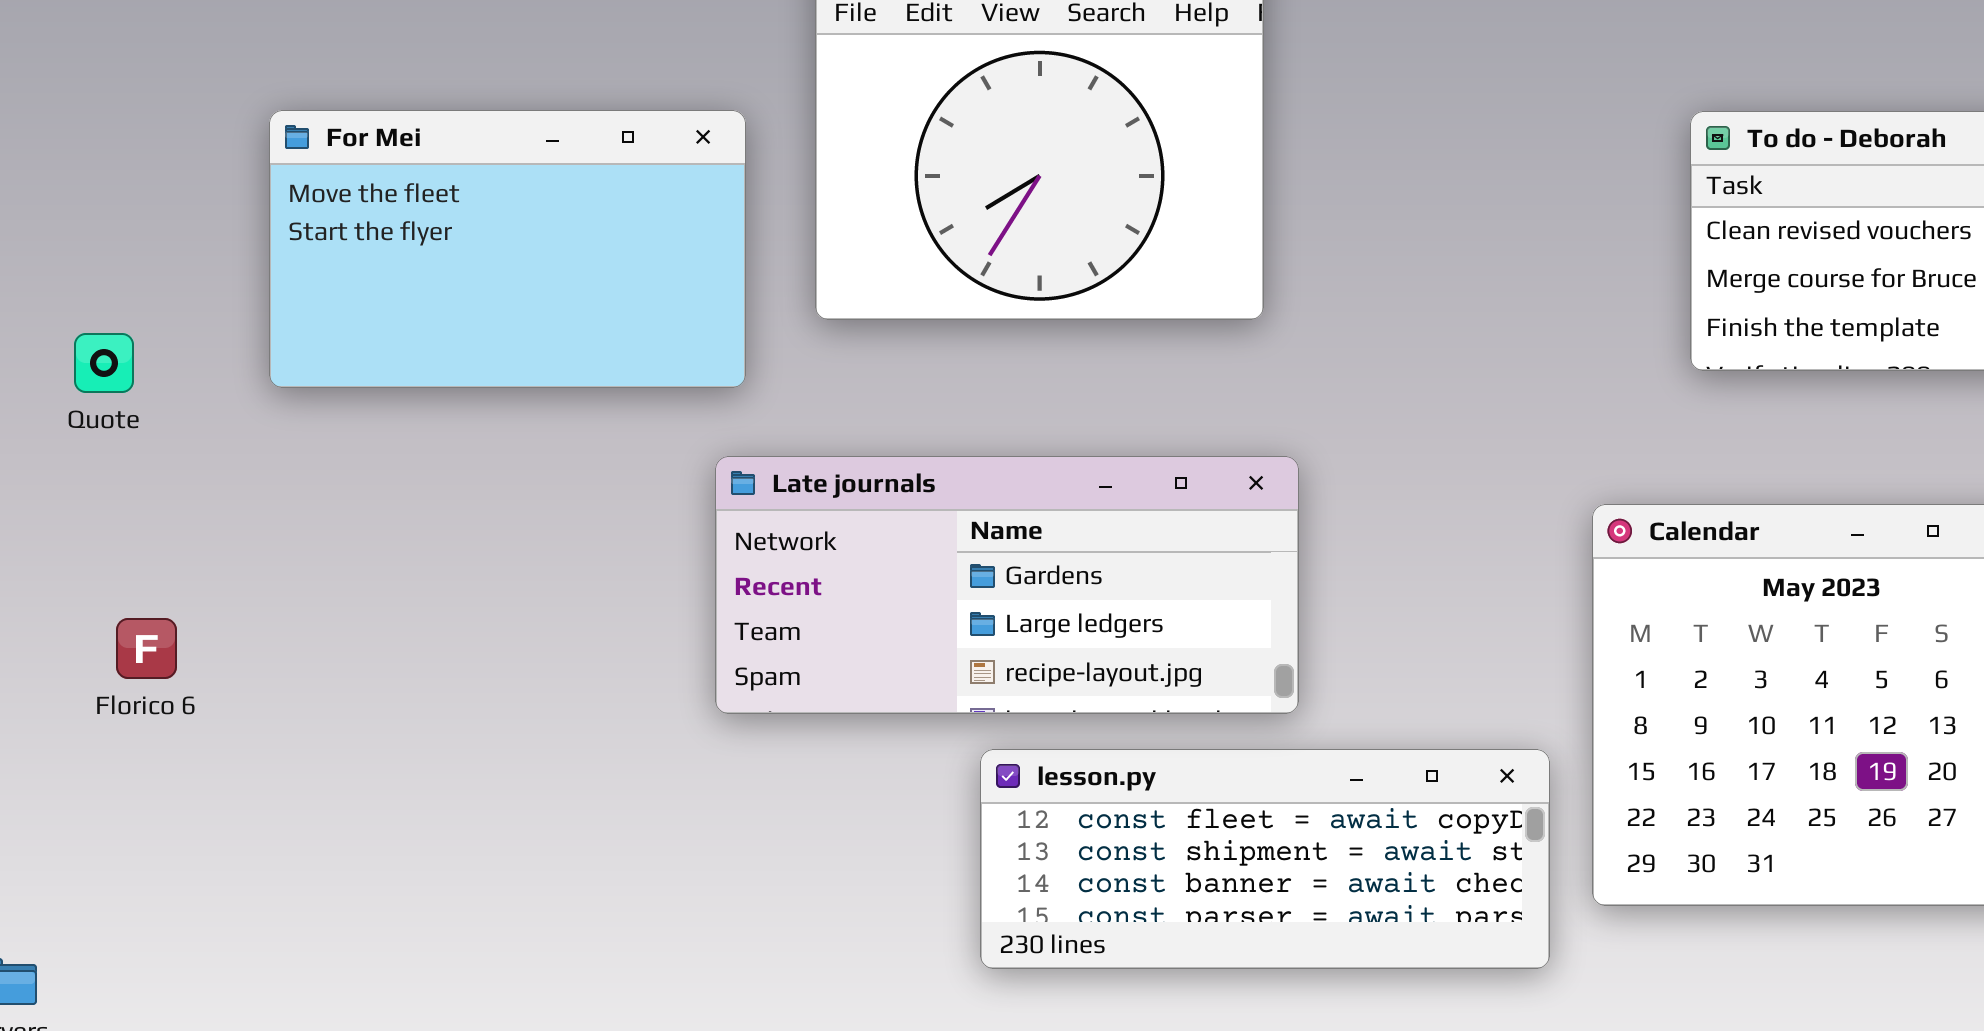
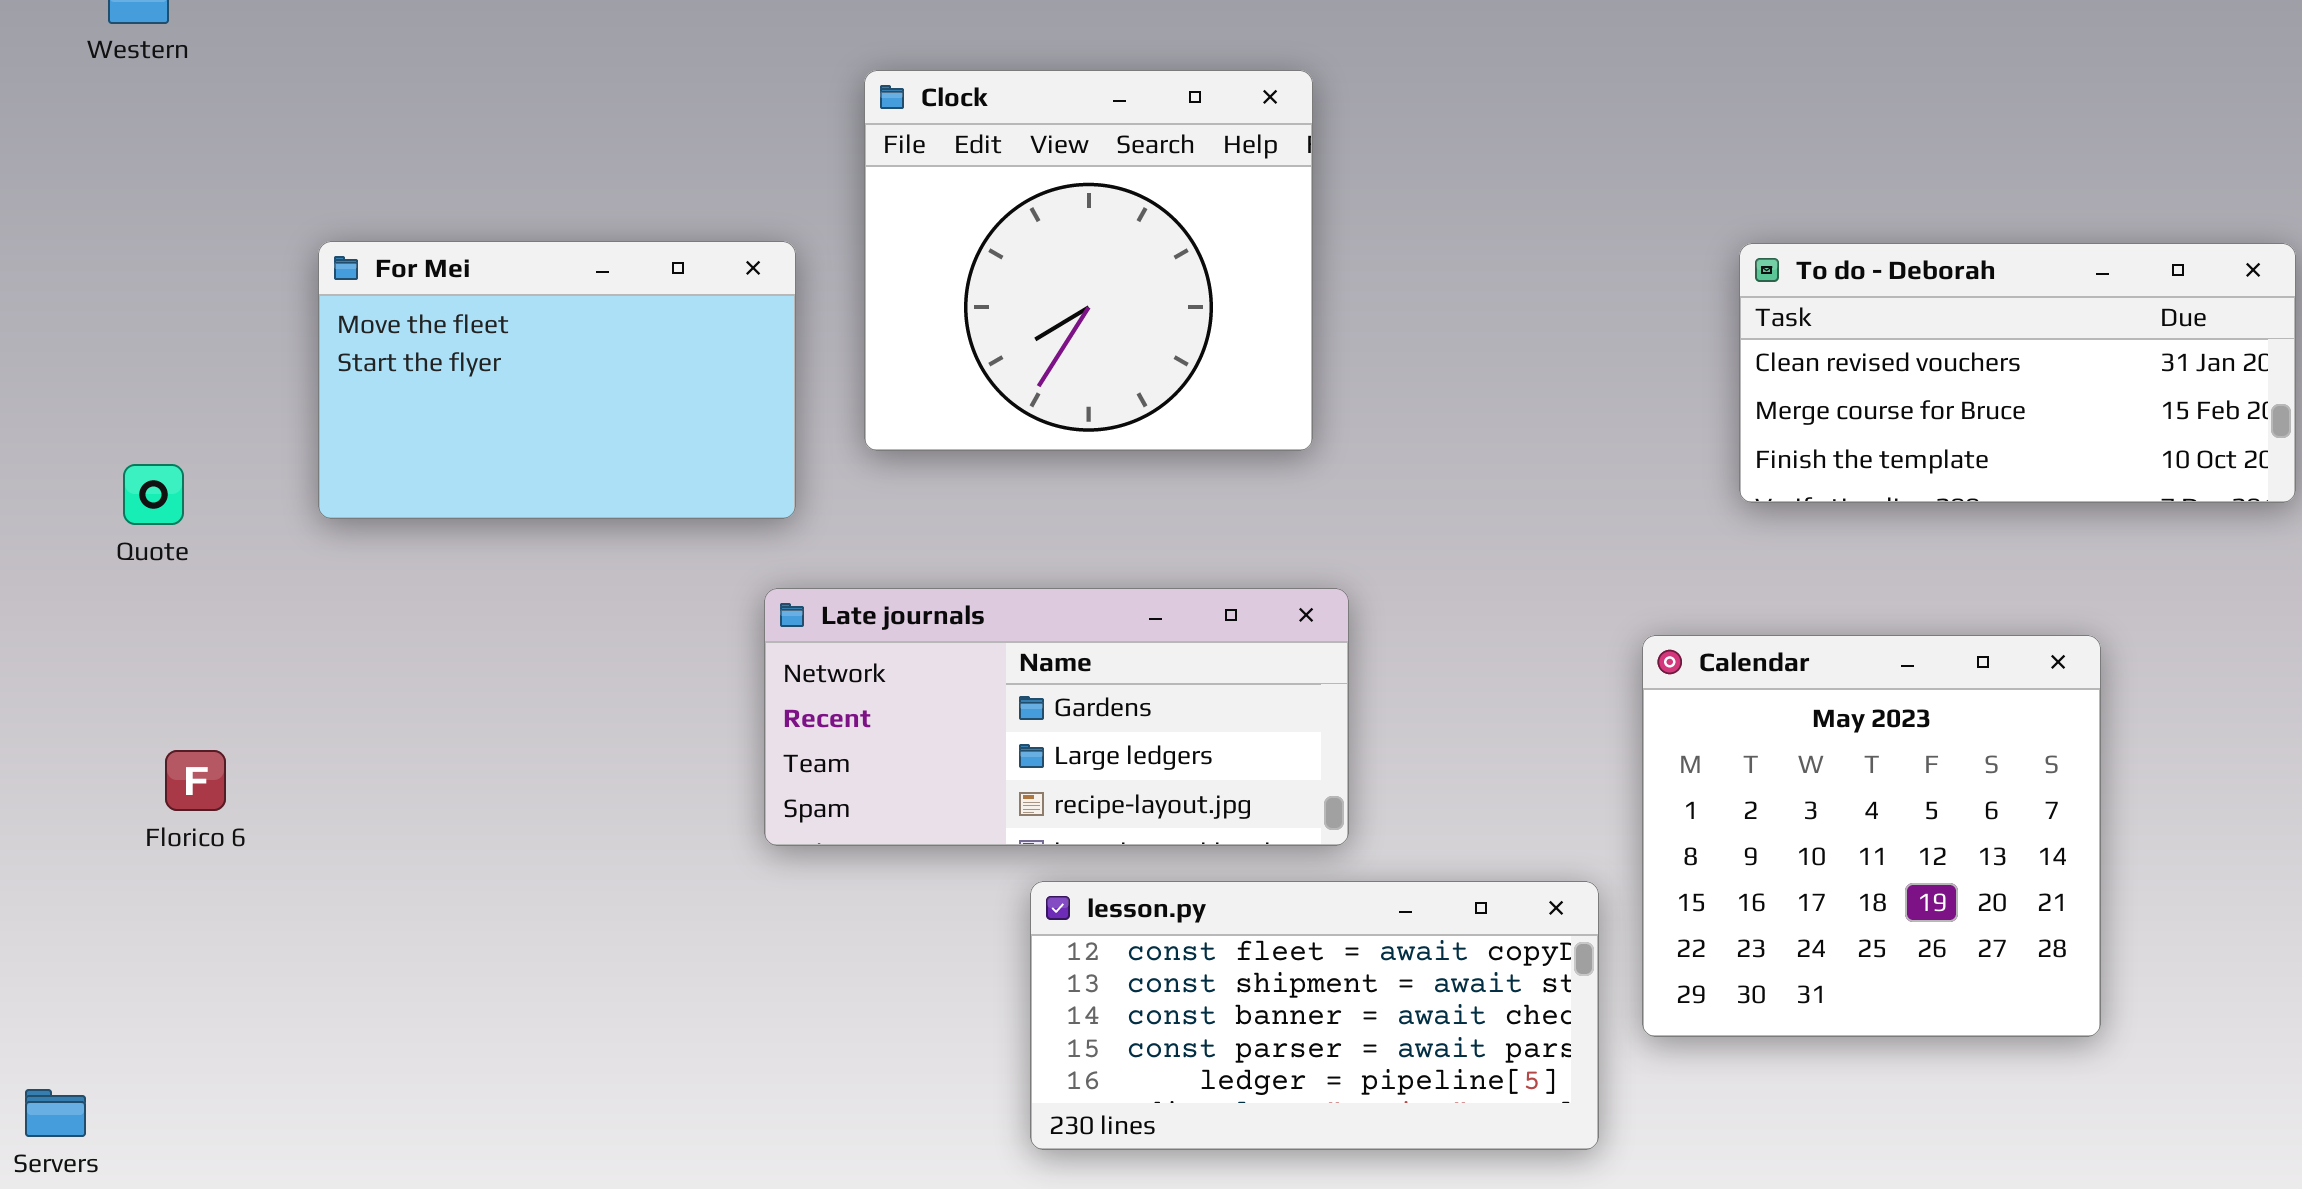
lesson.py: [980,749,1550,969] -> [1030,881,1599,1150], resized

